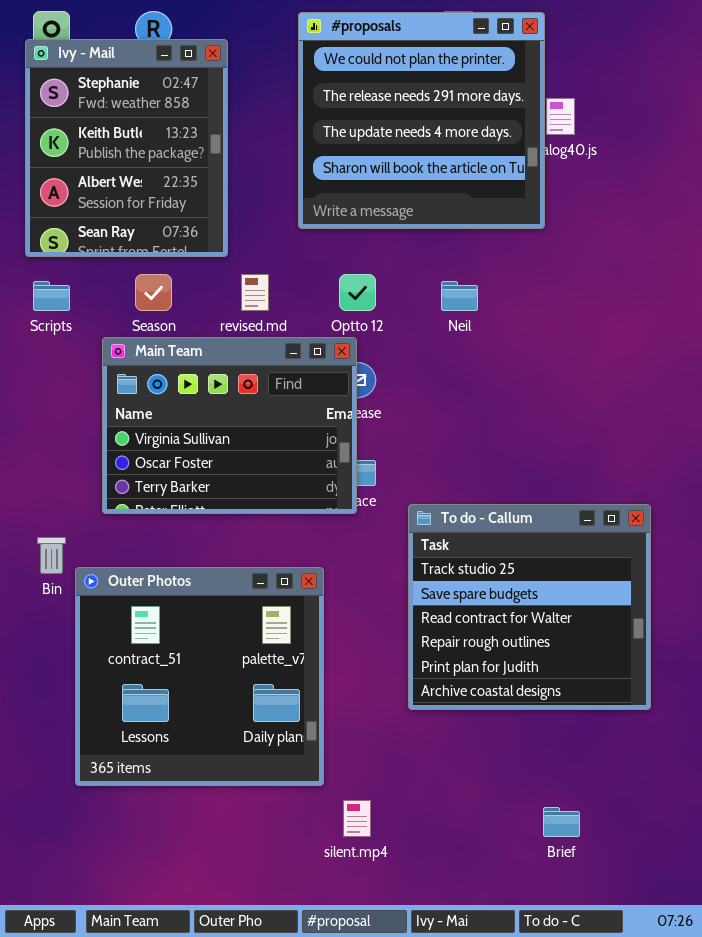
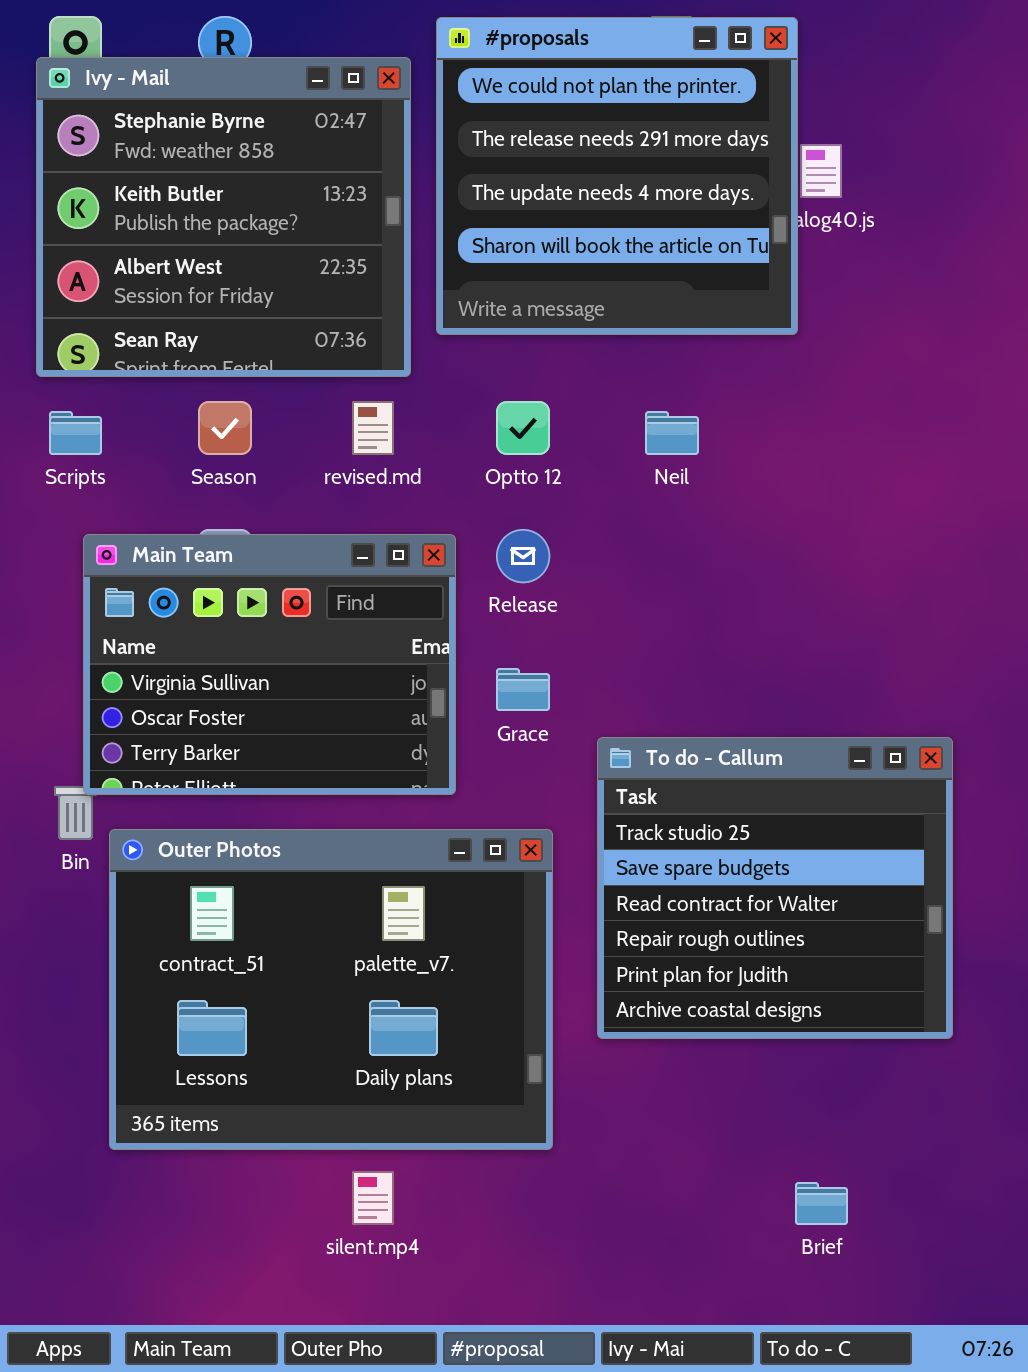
Ivy - Mail: [25,39,228,257] -> [36,57,411,377], resized
Main Team: [102,337,357,514] -> [83,534,456,795], moved
Outer Photos: [75,567,324,786] -> [109,829,553,1150], resized
silent.mp4: [343,800,371,837] -> [352,1171,394,1225], moved

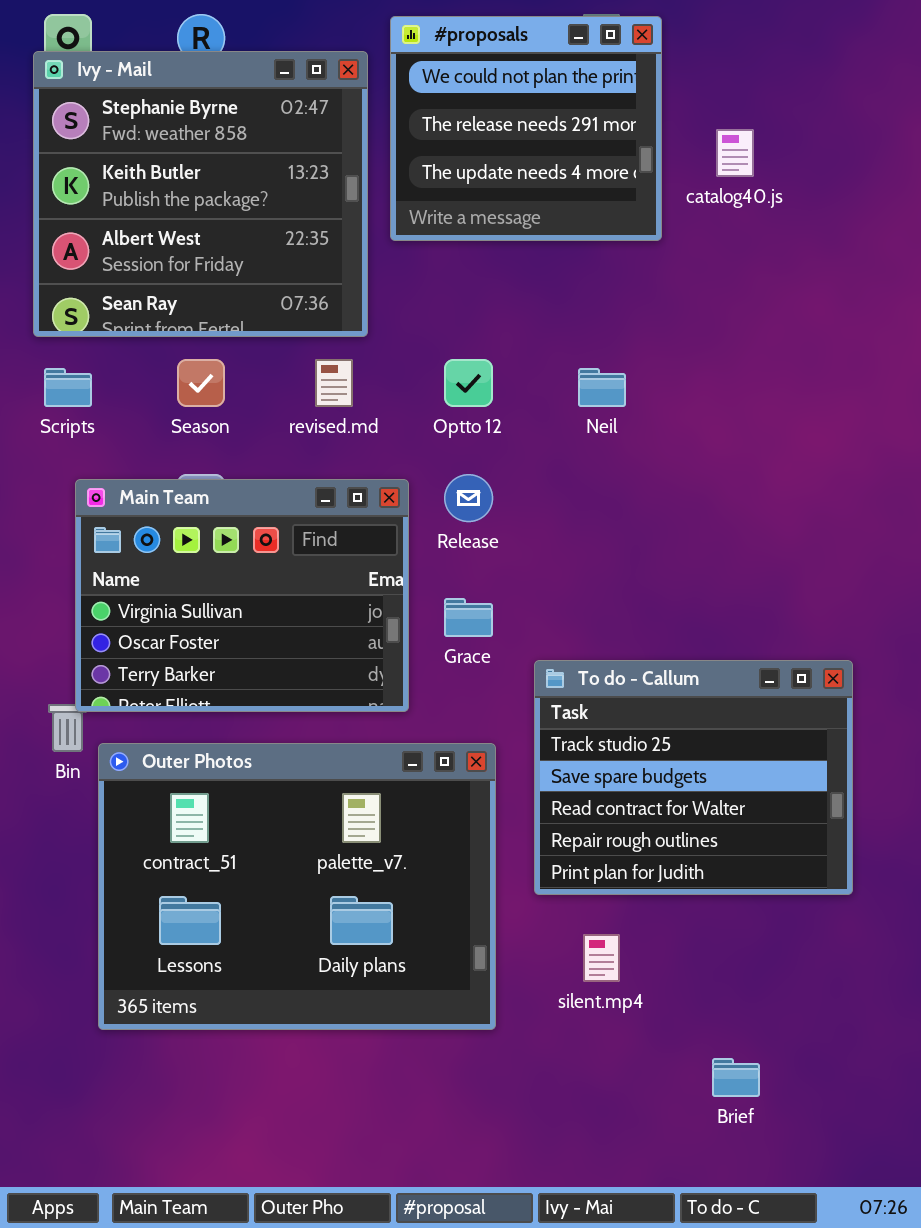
#proposals: [436,17,798,335] -> [390,16,662,241], resized
To do - Callum: [597,737,953,1039] -> [534,660,853,895], resized
silent.mp4: [352,1171,394,1225] -> [583,934,620,982], moved

